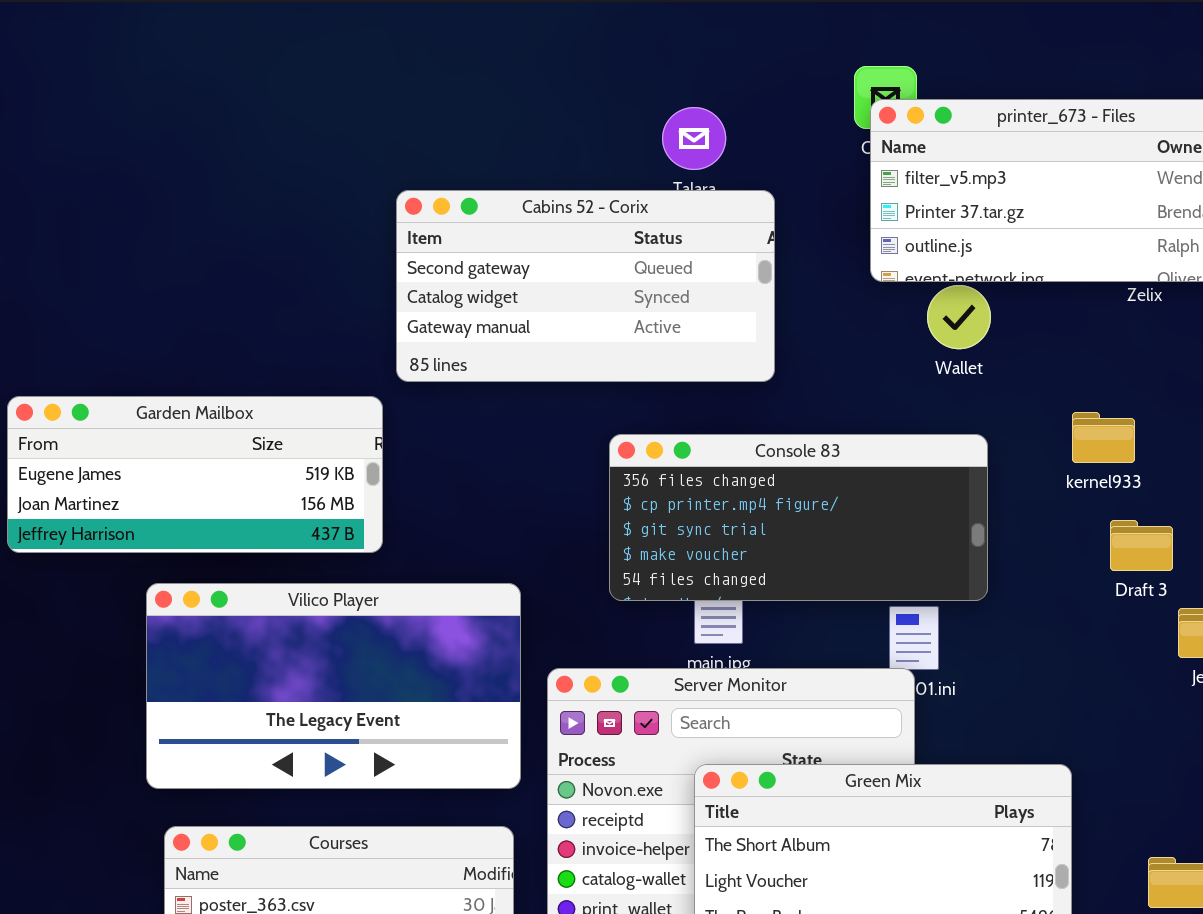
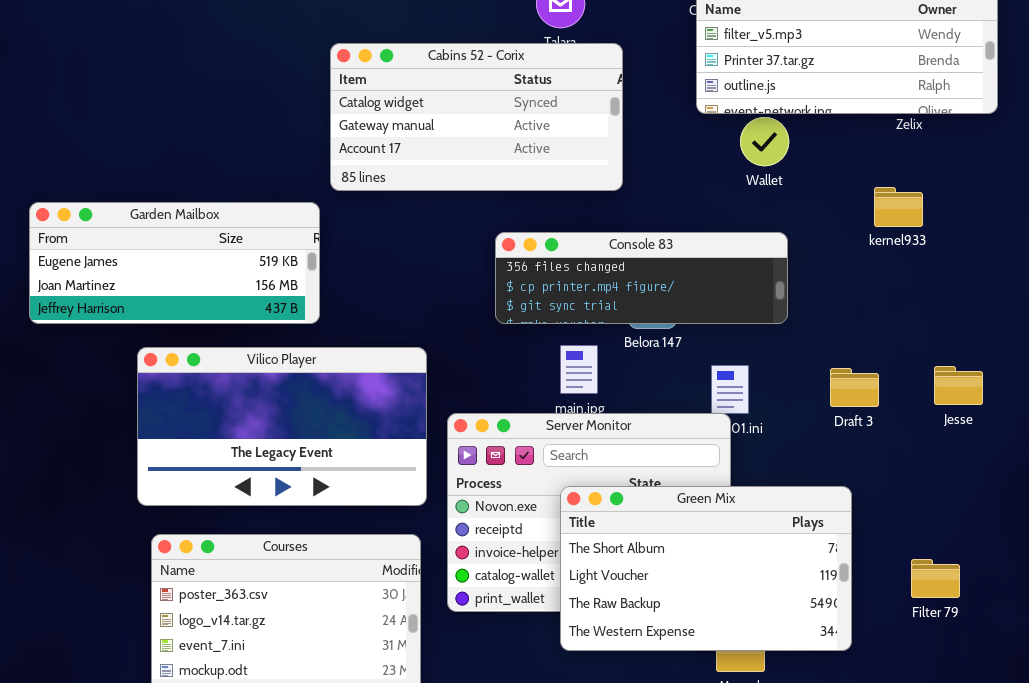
Cabins 52 - Corix: [396,190,775,382] -> [330,43,623,191], scrolled down 1 row
kernel933: [1072,412,1135,463] -> [874,187,923,227], moved
Console 83: [609,434,988,601] -> [495,232,788,324], resized
Draft 3: [1110,520,1173,571] -> [830,368,879,407], moved

